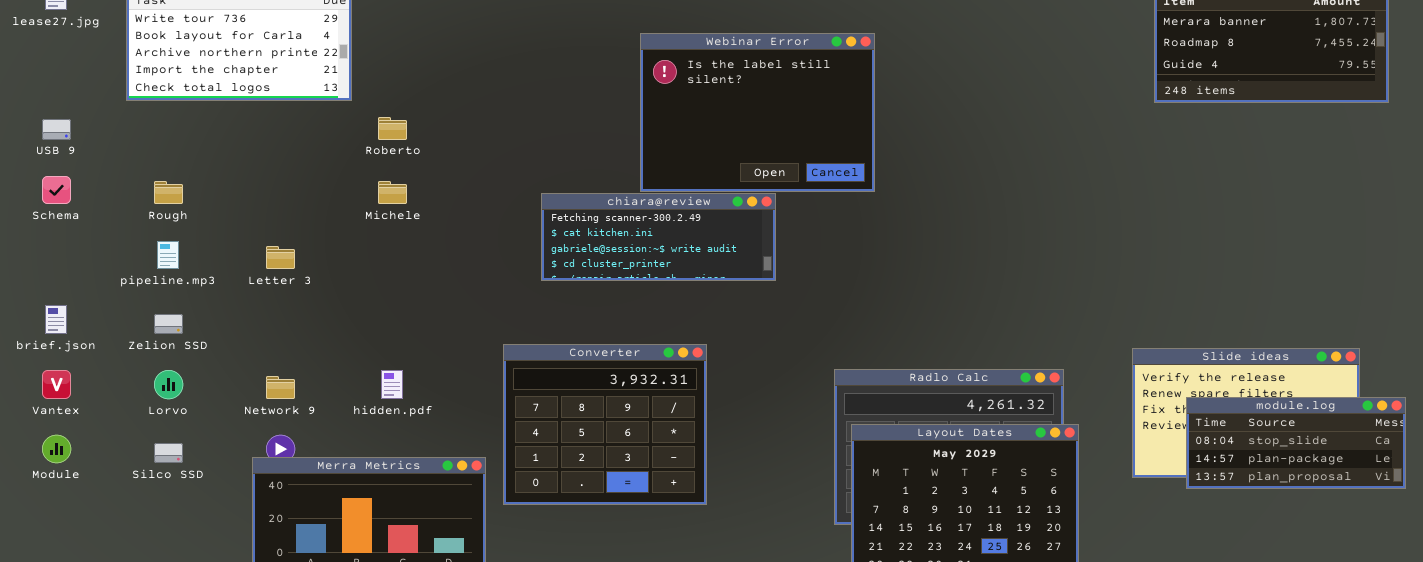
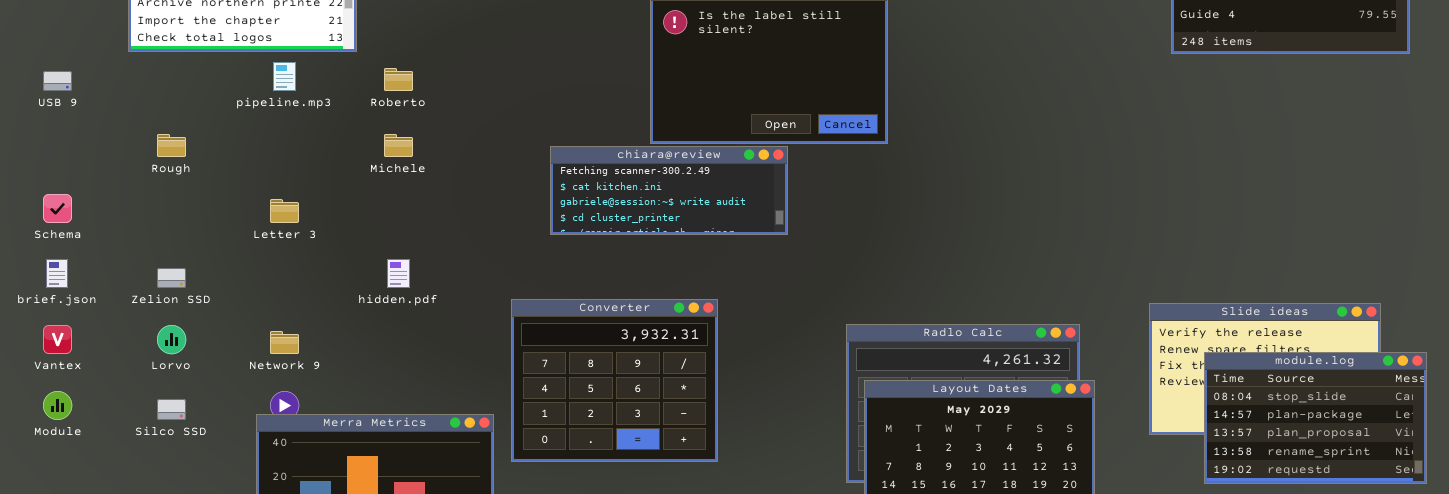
Schema: [42,176,71,204] -> [43,194,72,223], moved
pipeline.mp3: [157,241,179,269] -> [273,62,296,91], moved
hidden.pdf: [381,370,403,399] -> [387,259,410,288], moved
module.log: [1186,397,1406,489] -> [1204,352,1427,484], resized

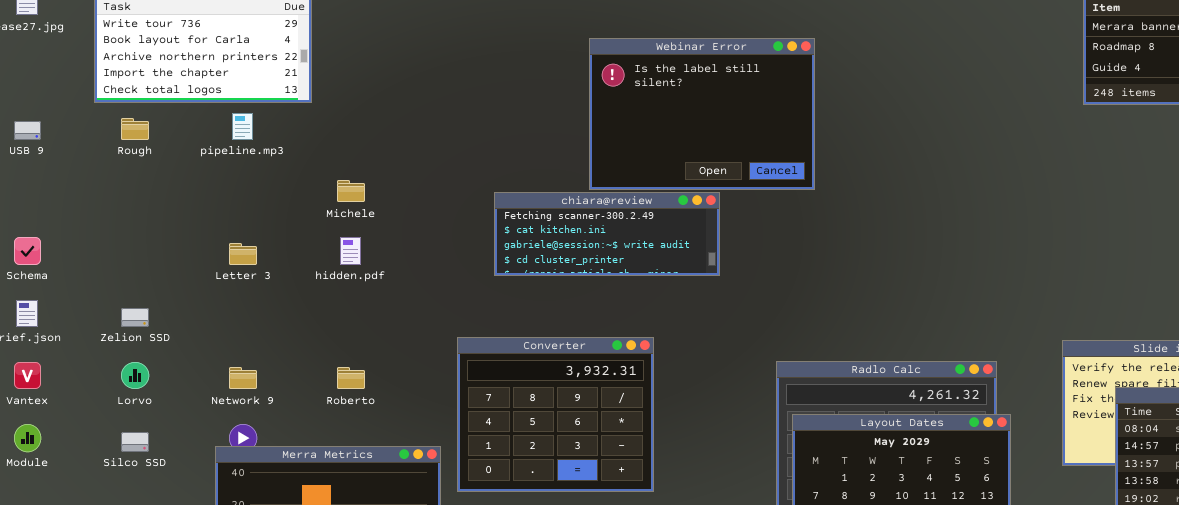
Roberto: [384,68,413,91] -> [337,367,365,389], moved
Rough: [157,134,186,157] -> [121,118,149,140], moved
hidden.pdf: [387,259,410,288] -> [340,237,361,265], moved

